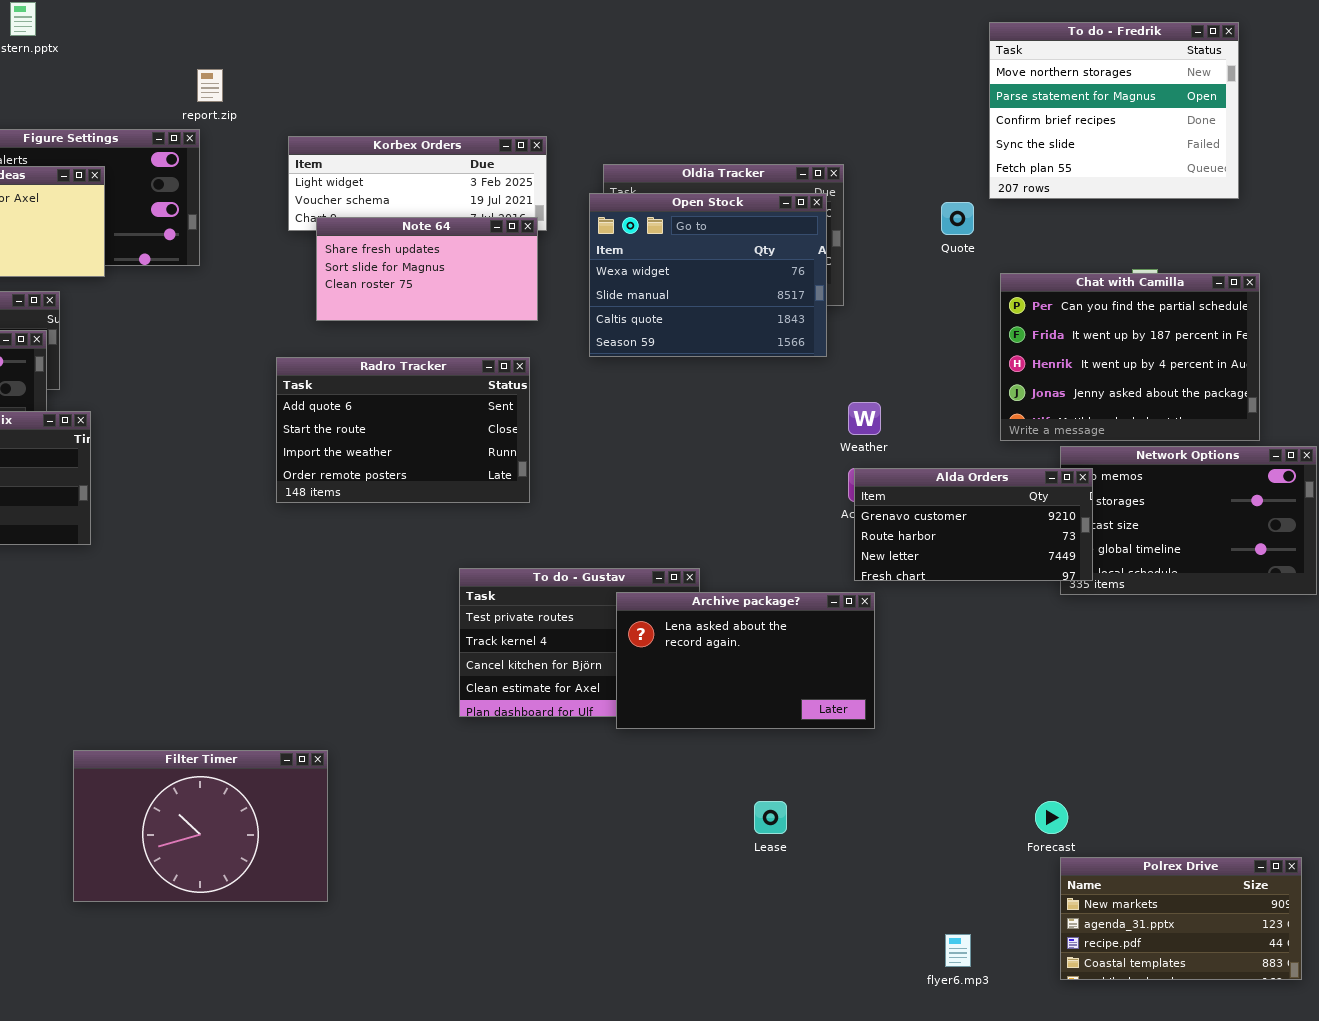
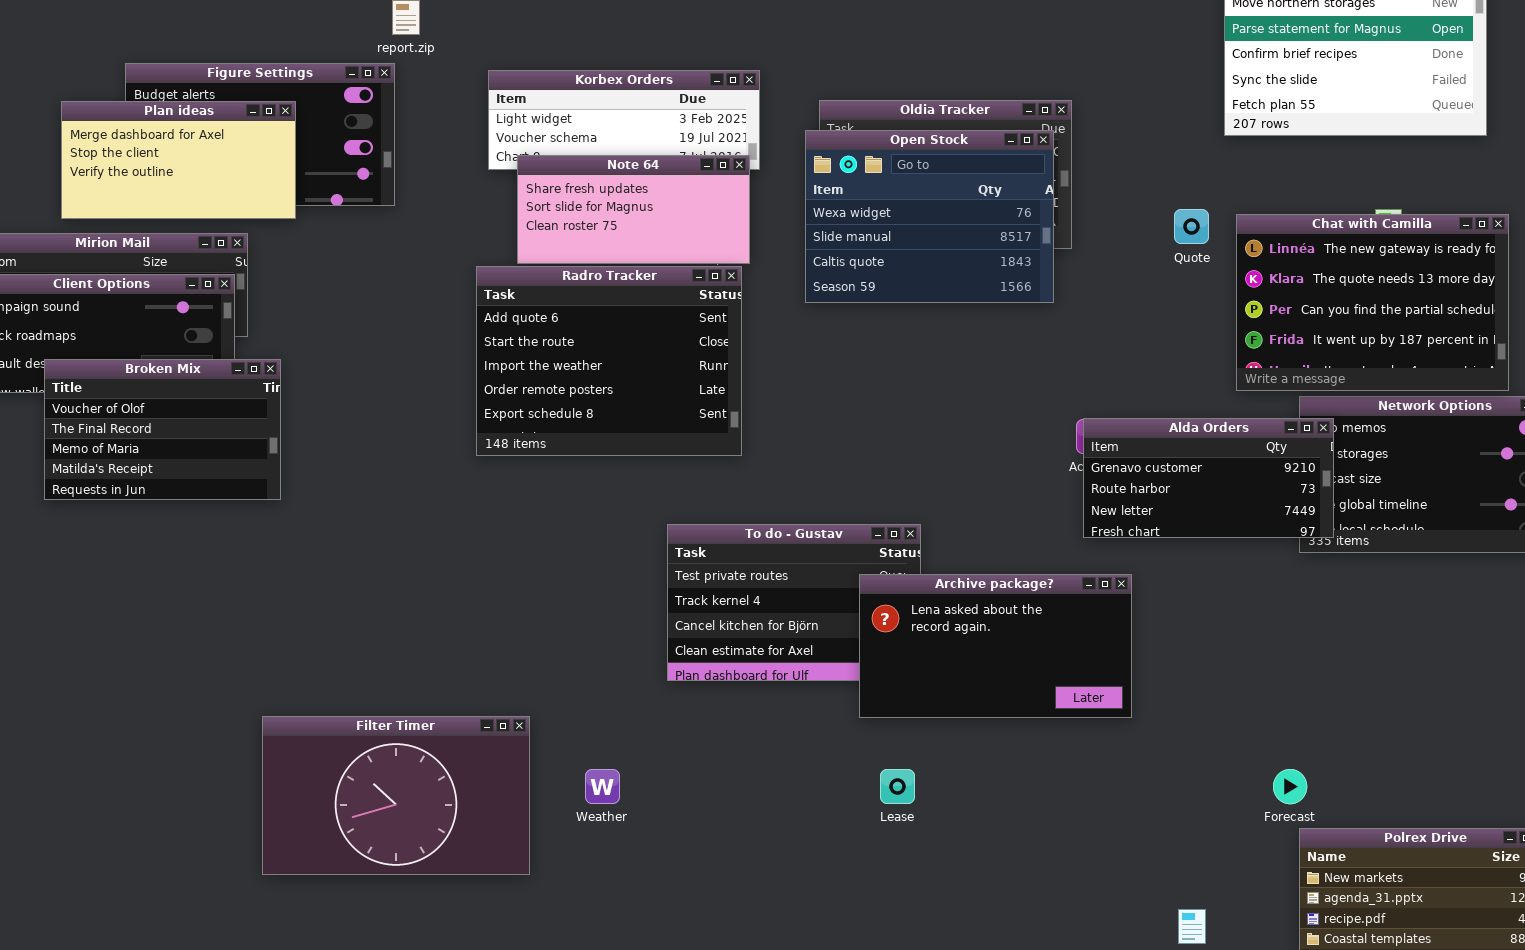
Quote: [941,202,974,235] -> [1174,209,1209,244], moved
Chat with Camilla: [1000,273,1260,441] -> [1236,214,1509,391], scrolled up 2 rows
Radro Tracker: [276,357,530,503] -> [476,266,742,456], resized
Weather: [848,402,881,435] -> [585,769,620,804], moved
Archive package?: [616,592,875,729] -> [859,574,1132,718], moved
Lease: [754,801,787,834] -> [880,769,915,804], moved

